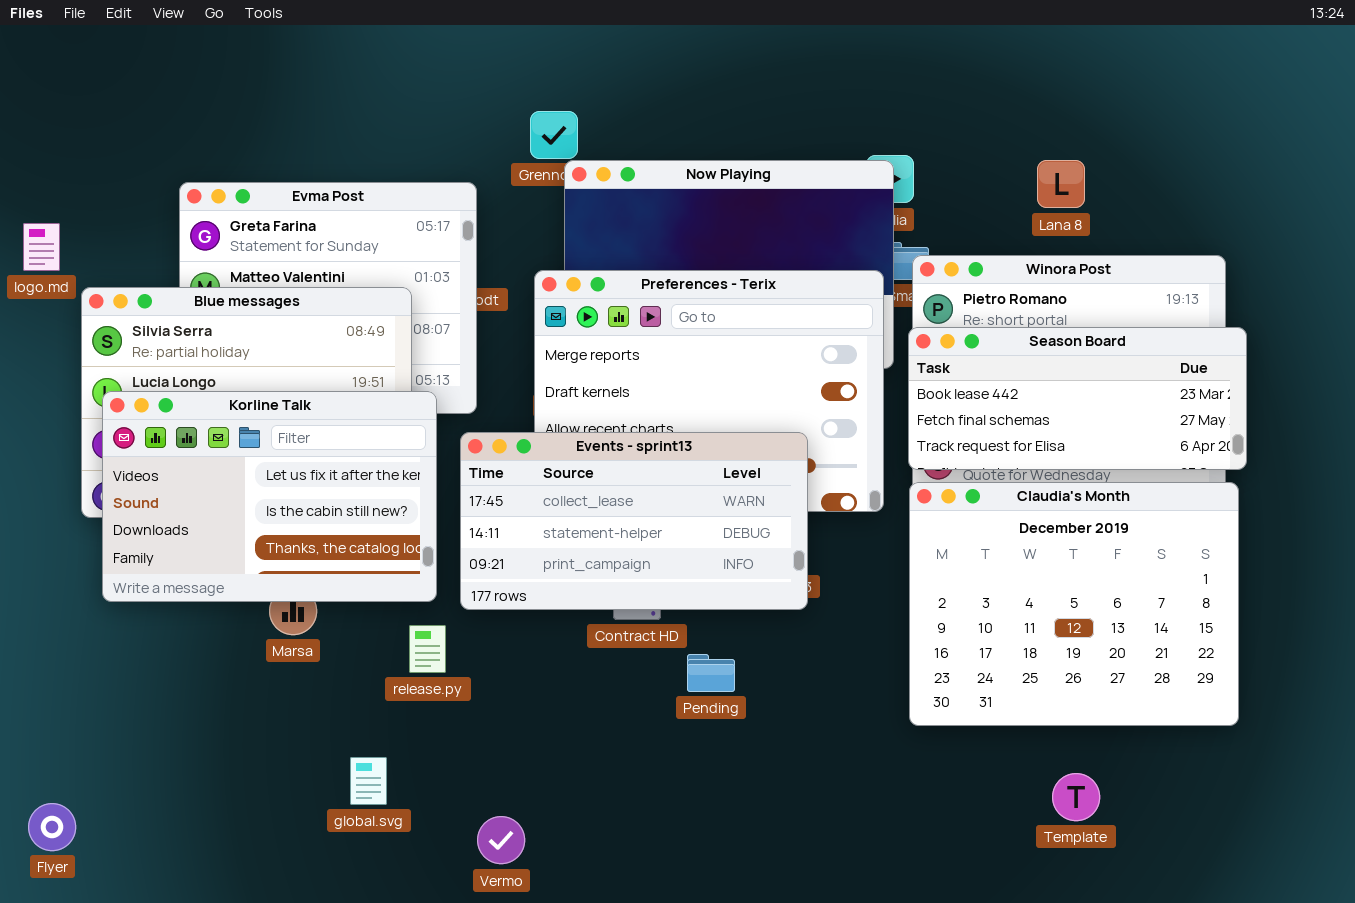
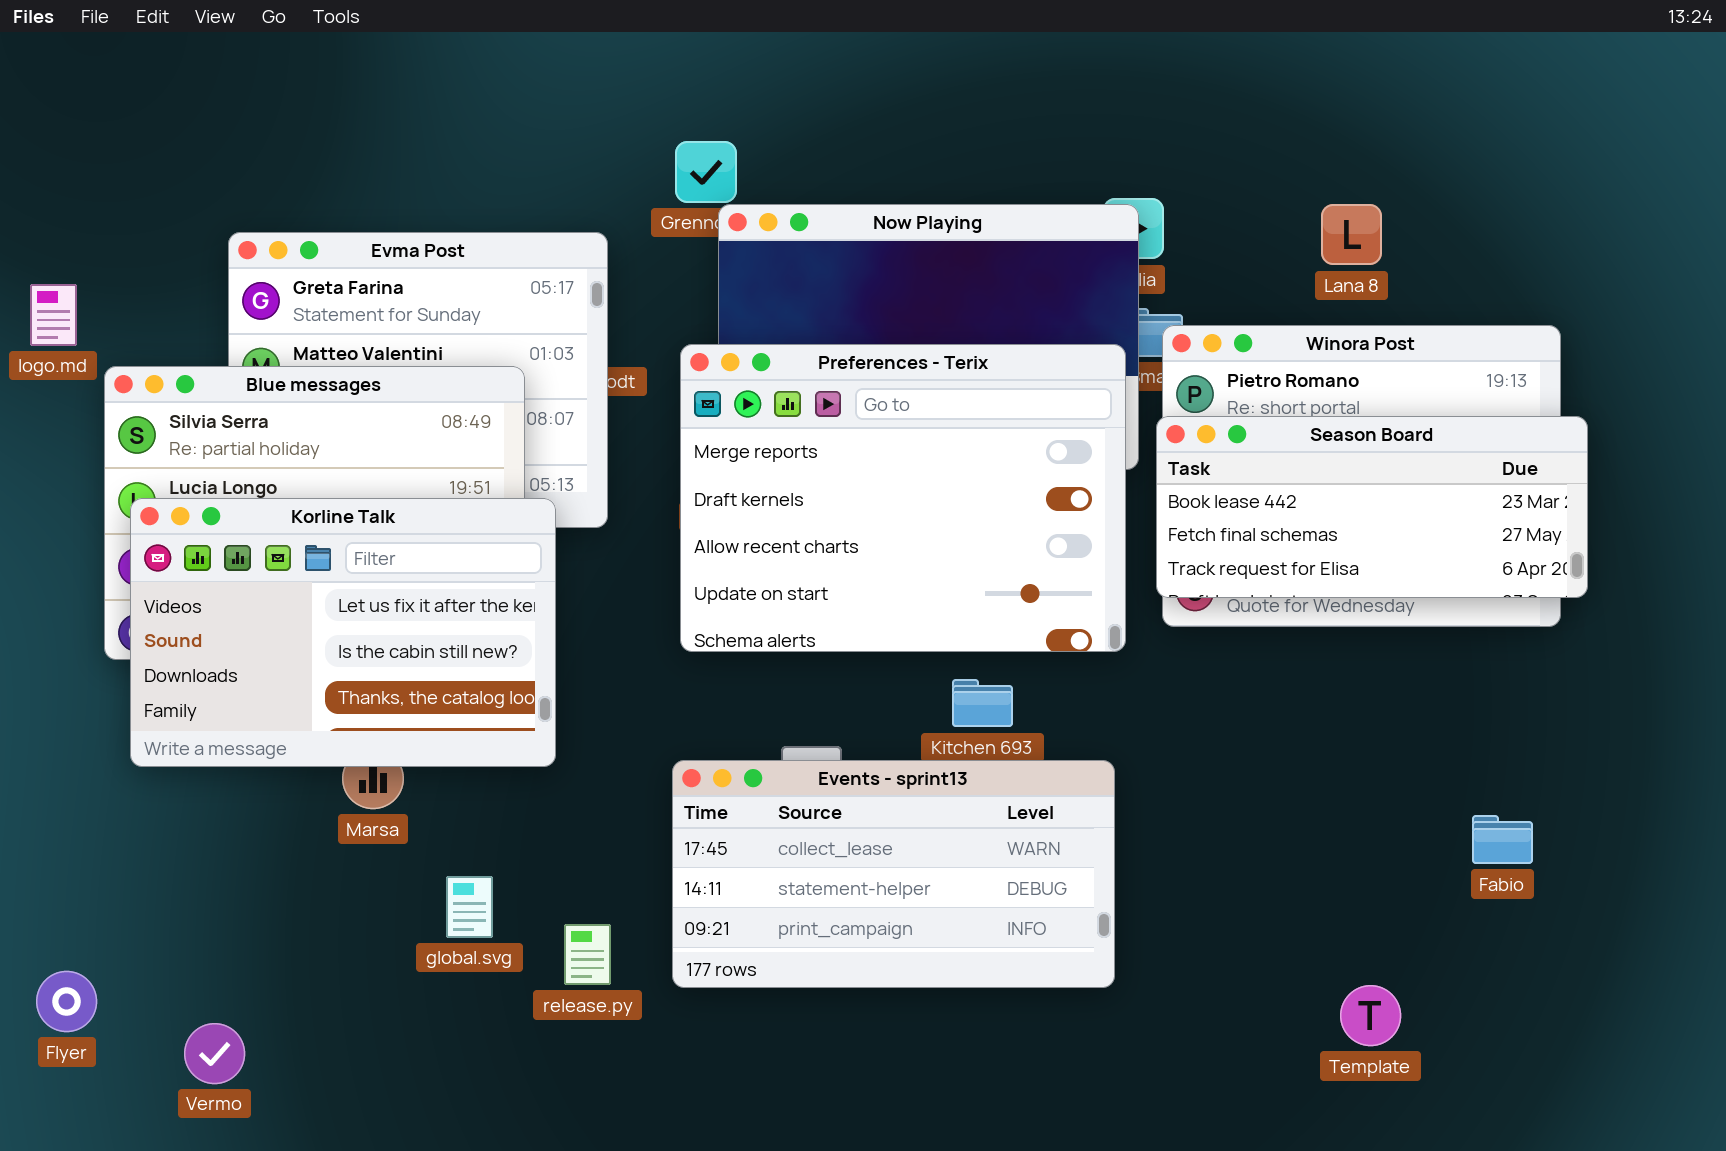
Events - sprint13: [460,432,808,610] -> [672,760,1115,988], moved
Claudia's Month: [909,482,1239,726] -> none, closed
release.py: [409,625,446,673] -> [564,924,611,985], moved
global.svg: [350,757,387,805] -> [446,876,493,938], moved
Flyer: [28,803,76,851] -> [36,971,97,1032], moved
Vermo: [477,816,525,864] -> [184,1023,245,1084], moved

